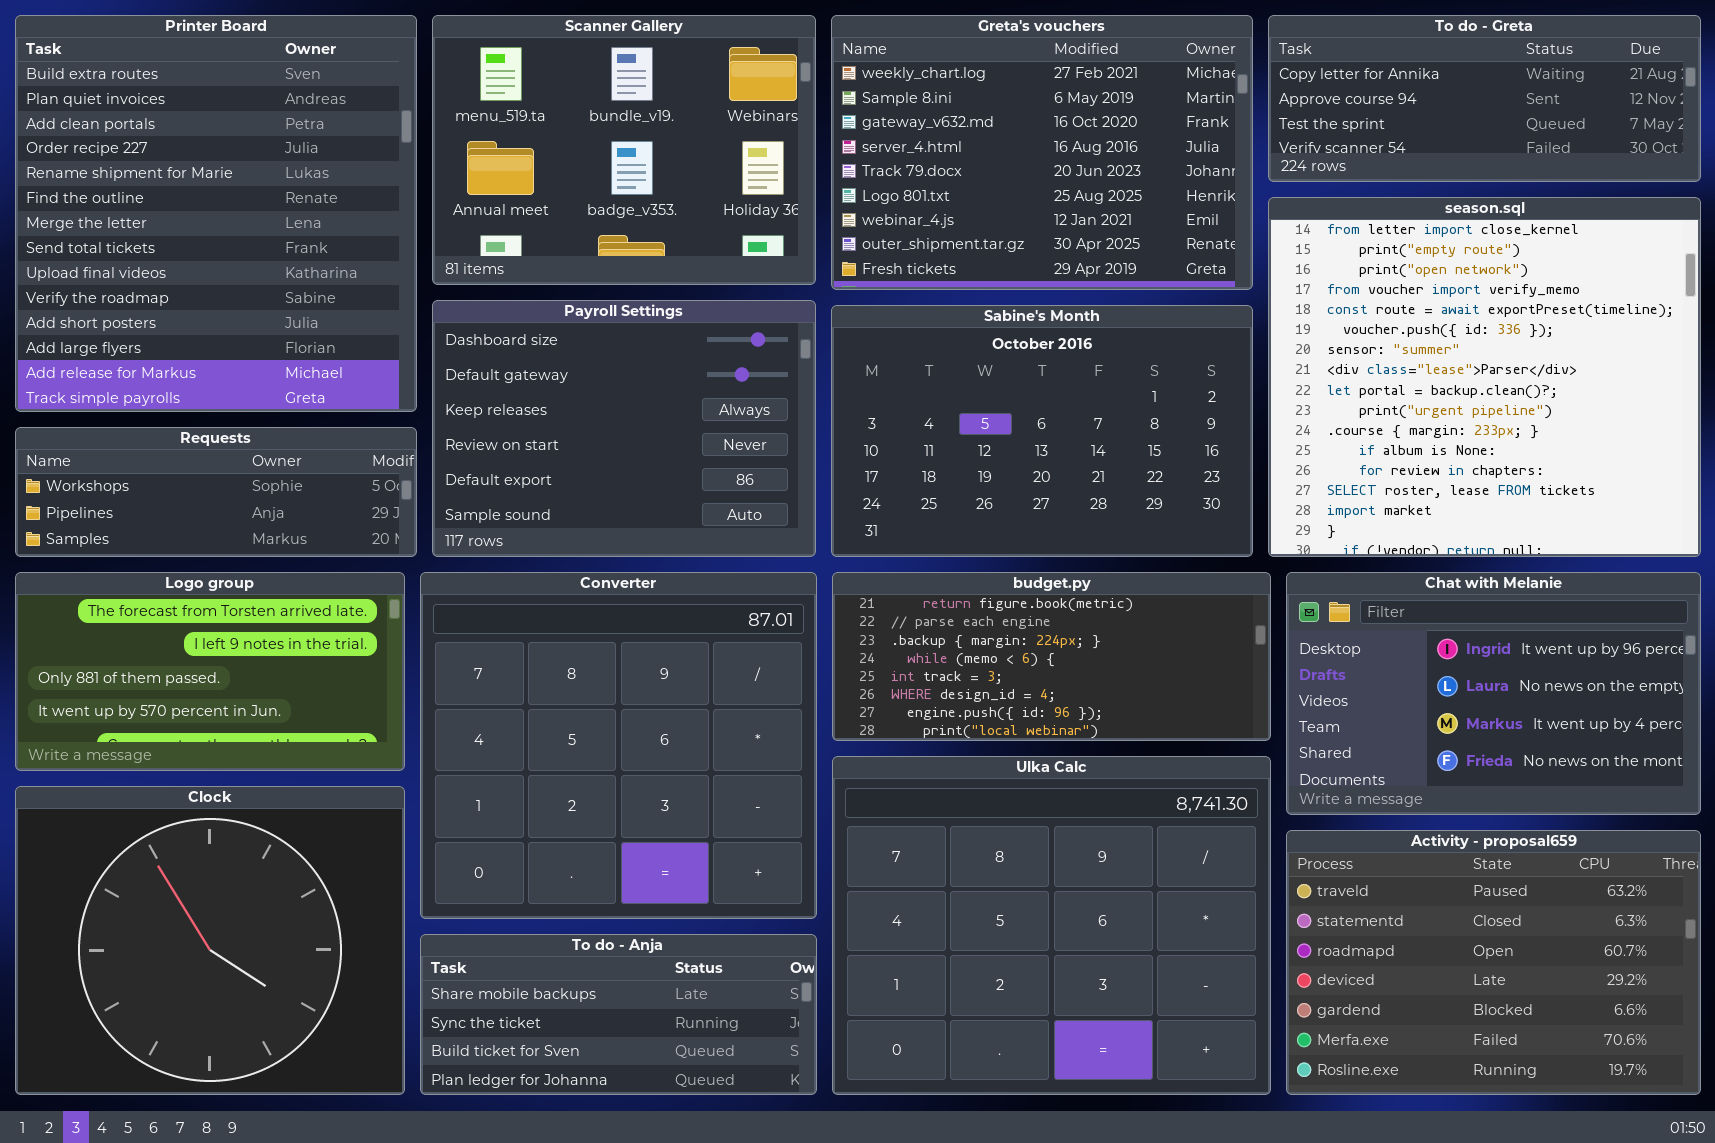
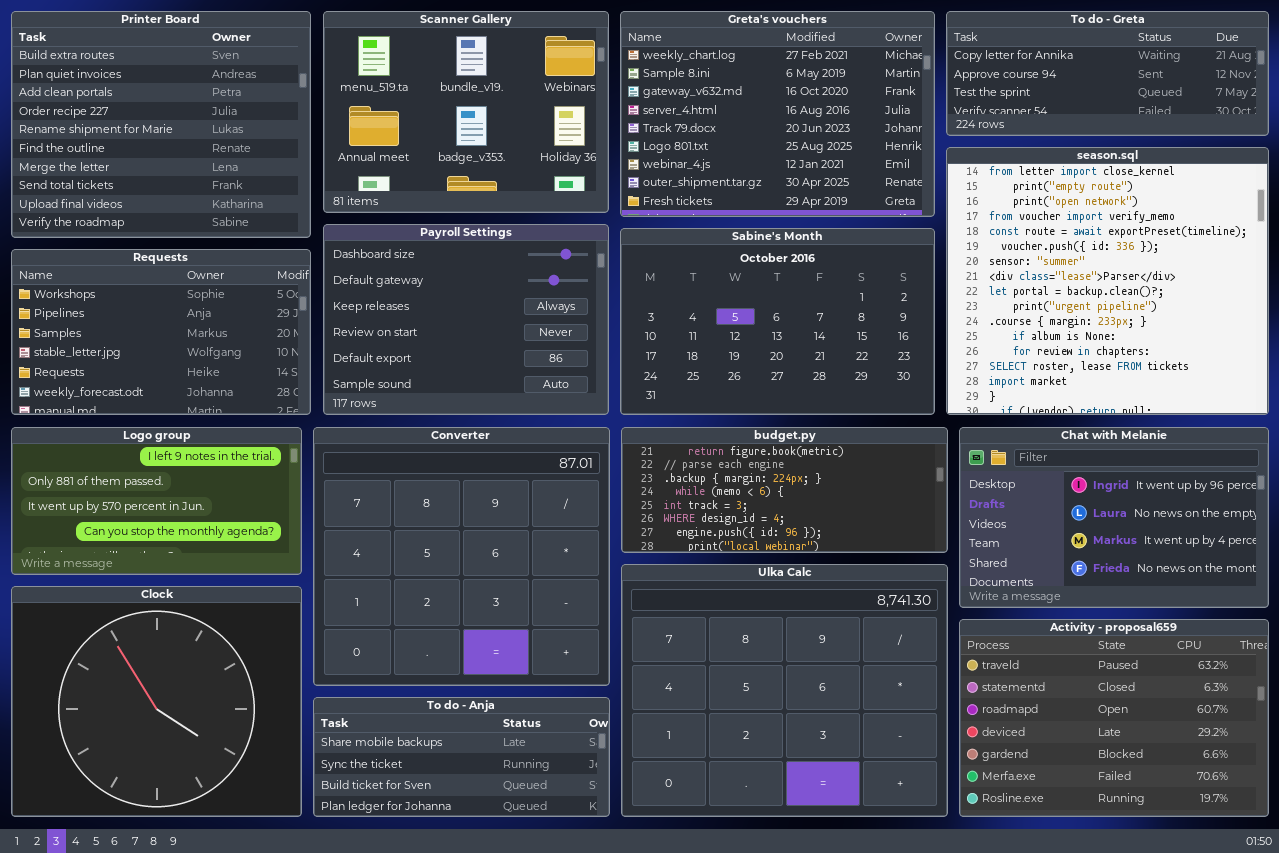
Printer Board: [15,15,417,412] -> [11,11,311,238], resized
Requests: [15,427,417,557] -> [11,249,311,415], resized
Logo group: [15,572,405,771] -> [11,427,302,575], scrolled down 1 row

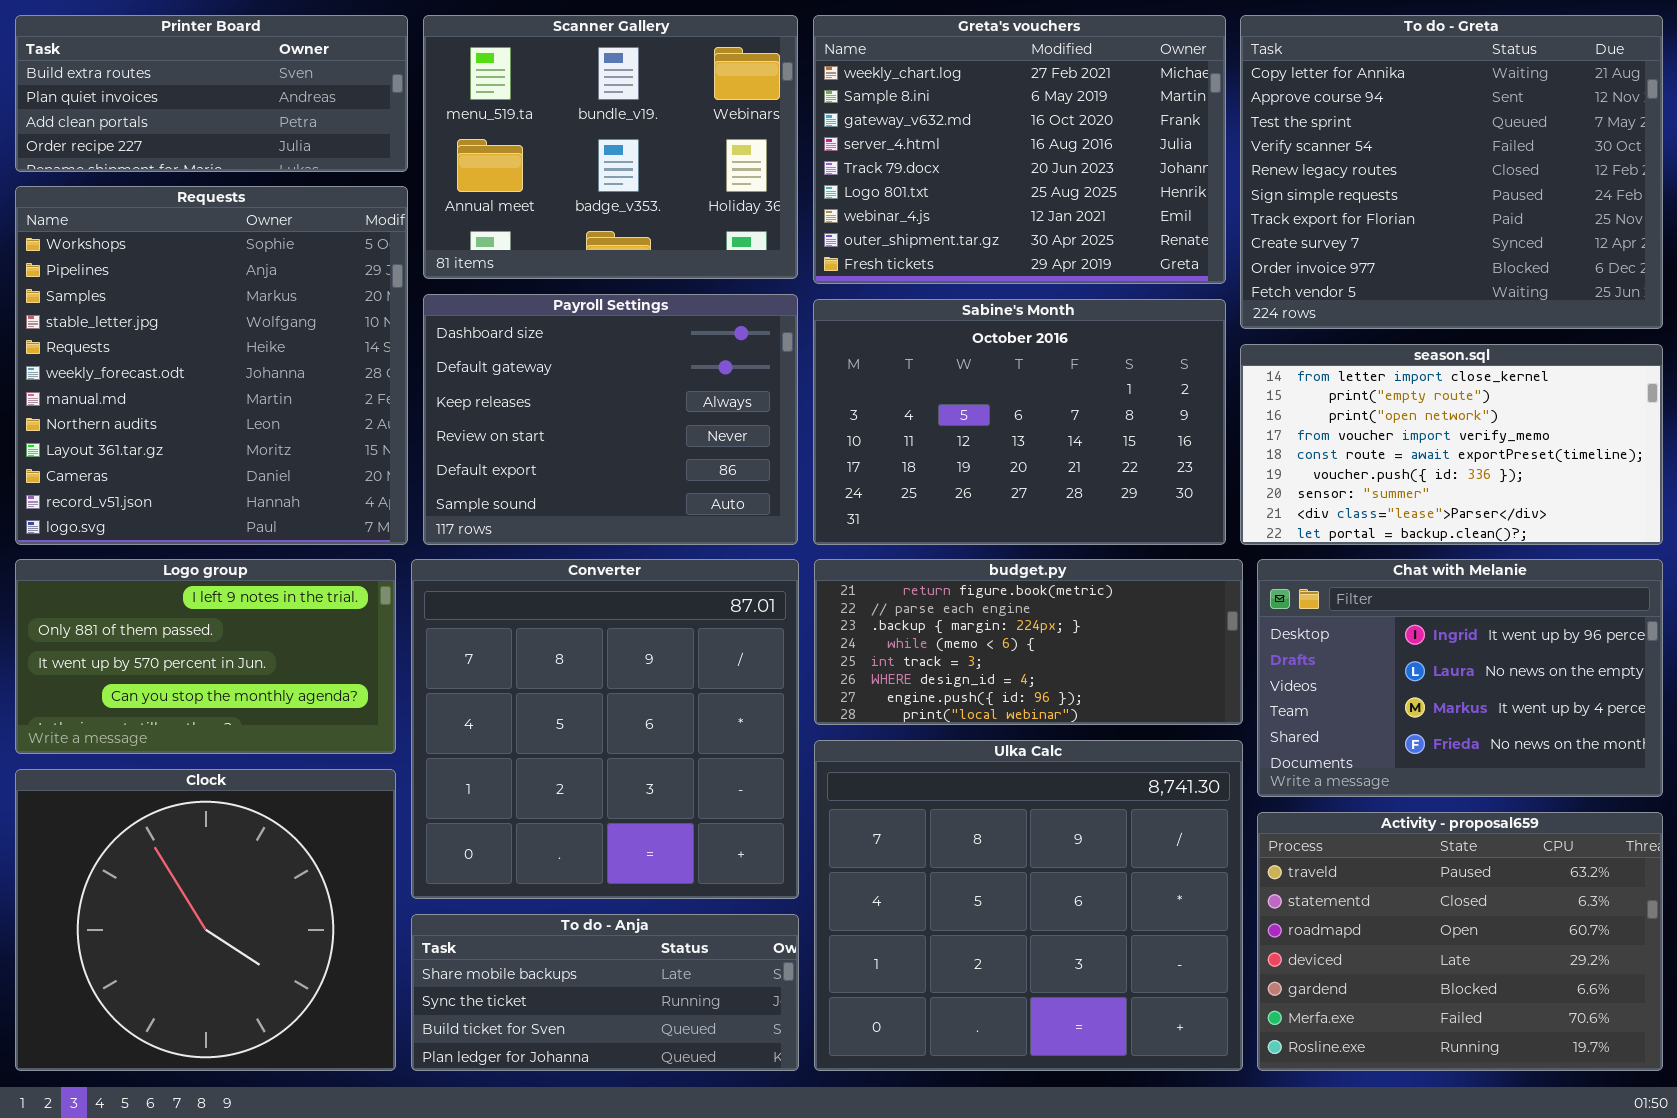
Printer Board: [11,11,311,238] -> [15,15,408,172], resized
To do - Greta: [946,11,1269,136] -> [1240,15,1663,329], resized
season.sql: [946,147,1269,415] -> [1240,344,1663,545], resized
Requests: [11,249,311,415] -> [15,186,408,545], resized

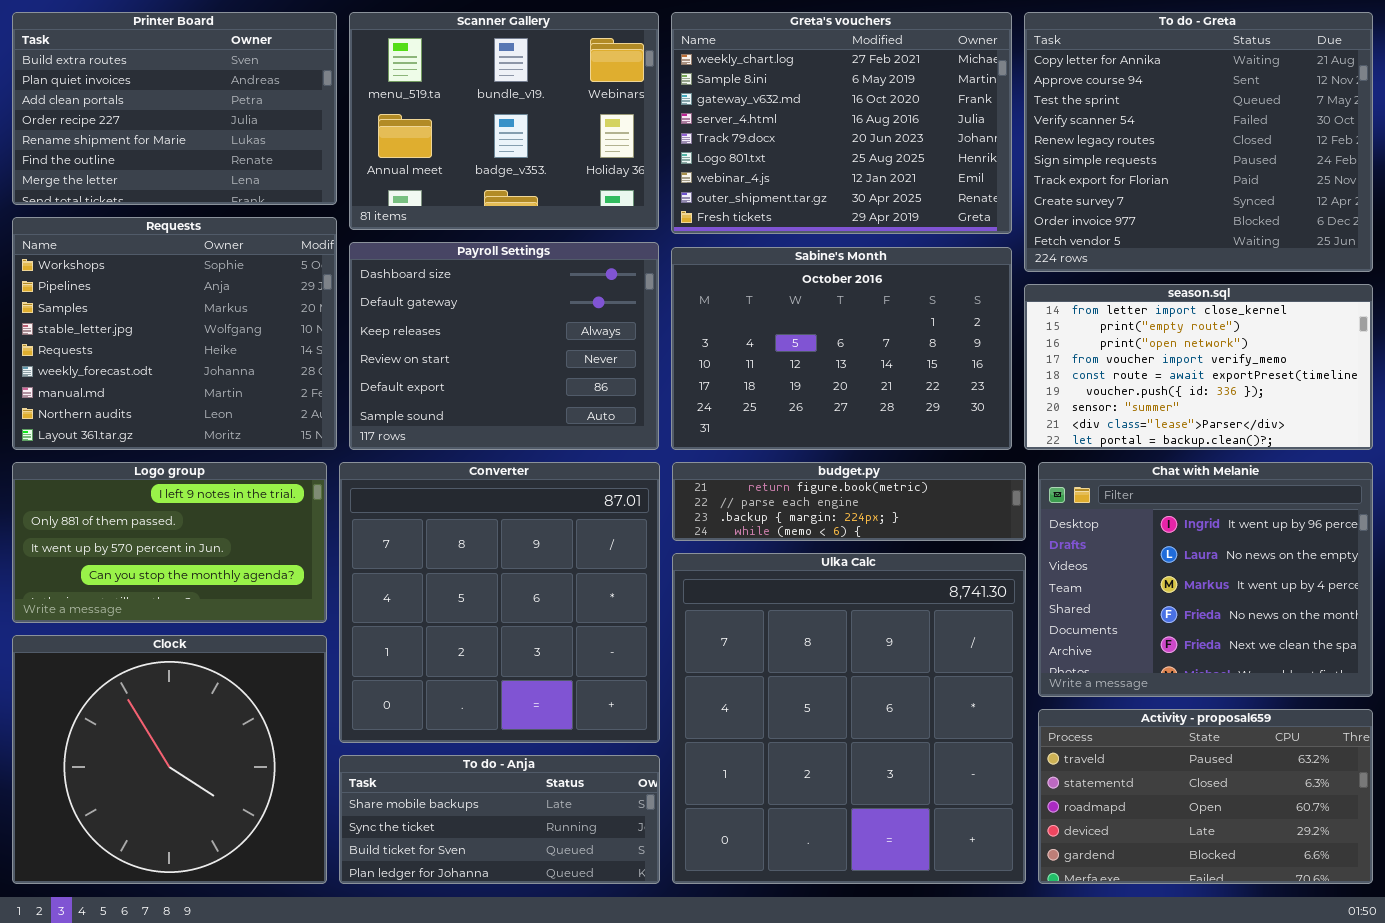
Printer Board: [15,15,408,172] -> [12,12,337,205], resized
Requests: [15,186,408,545] -> [12,217,337,450], resized
budget.py: [814,559,1243,725] -> [672,462,1026,541], resized
Chat with Melanie: [1257,559,1663,797] -> [1038,462,1373,697], resized
Ulka Calc: [814,740,1243,1071] -> [672,553,1026,884], resized
Activity - proposal659: [1257,812,1663,1071] -> [1038,709,1373,884], resized

